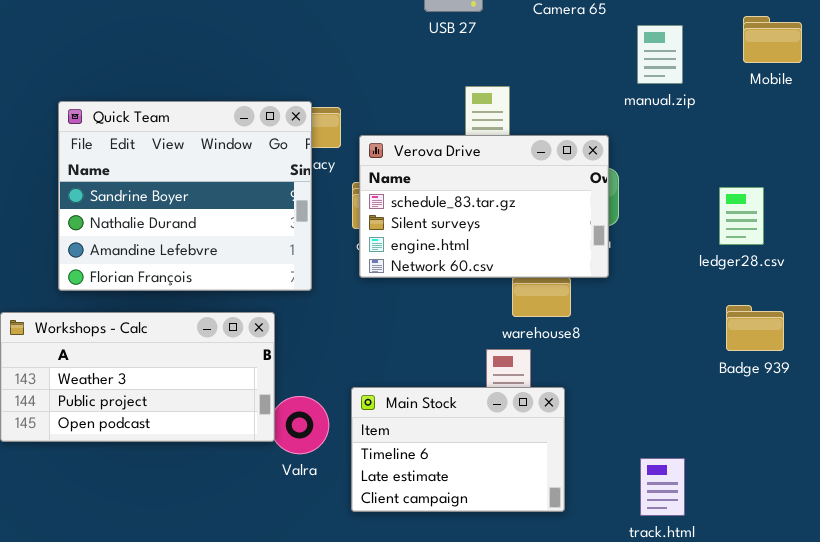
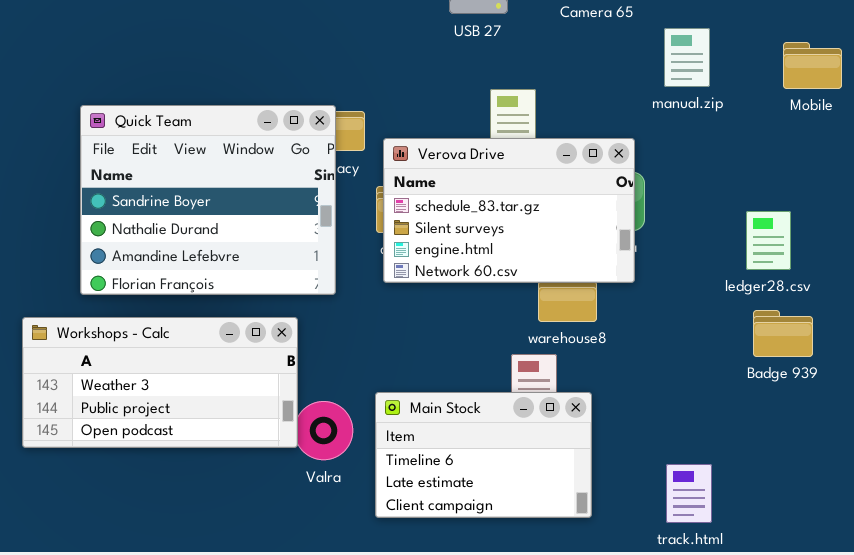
Mobile: [743,16,802,63] -> [783,42,842,89], moved
ledger28.csv: [719,187,764,245] -> [746,211,791,270], moved

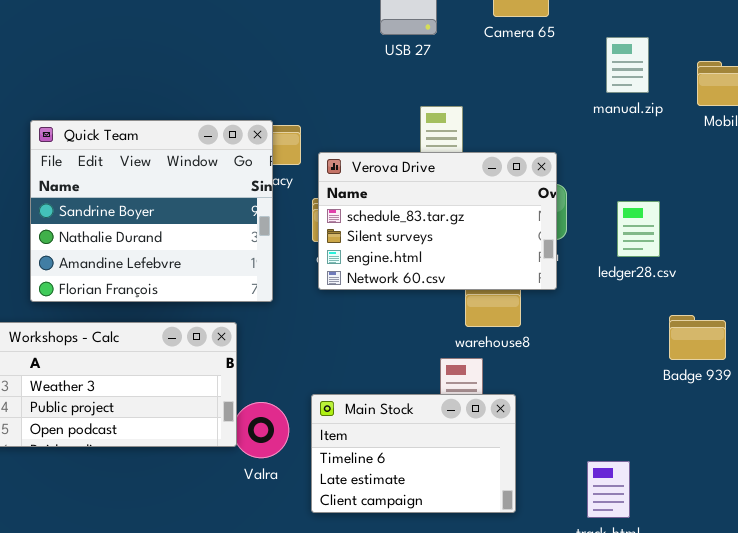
manual.zip: [664,28,710,87] -> [606,37,649,93], moved
ledger28.csv: [746,211,791,270] -> [617,201,660,257], moved

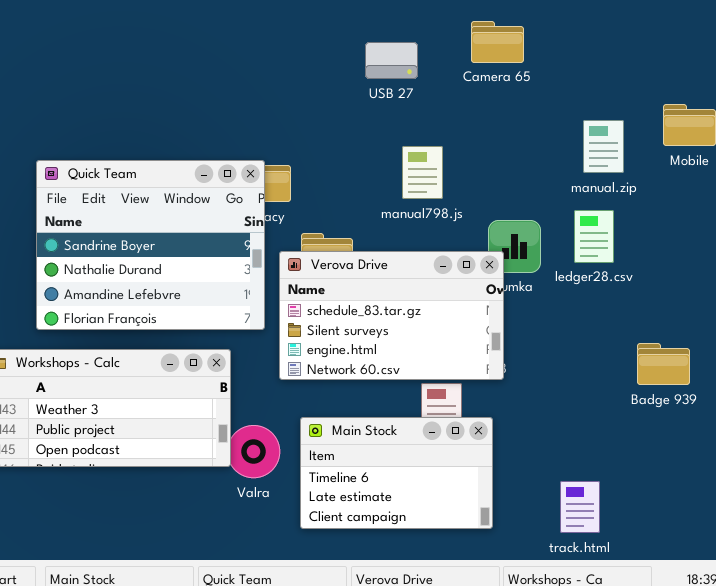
manual.zip: [606,37,649,93] -> [583,120,624,173], moved
Verova Drive: [318,152,557,290] -> [279,251,504,380], moved
ledger28.csv: [617,201,660,257] -> [574,210,614,263], moved

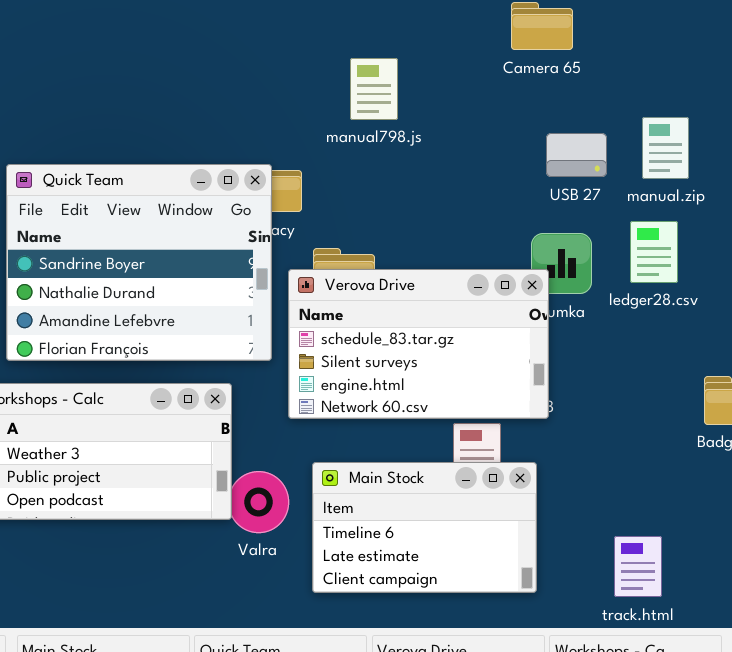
USB 27: [365,42,418,79] -> [546,133,607,177], moved
manual798.js: [402,146,443,199] -> [350,58,398,120], moved

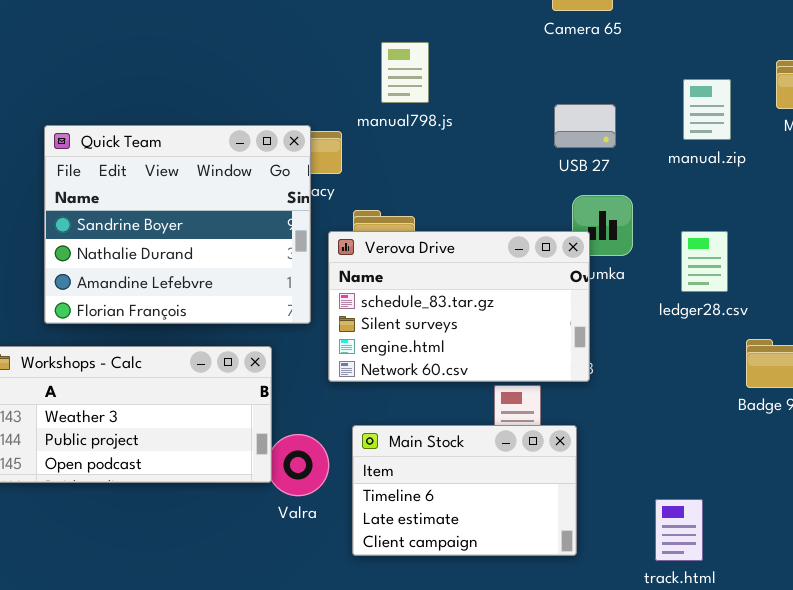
manual798.js: [350,58,398,120] -> [381,42,429,103], moved
USB 27: [546,133,607,177] -> [554,104,616,148], moved
ledger28.csv: [630,221,678,283] -> [681,231,728,292], moved

